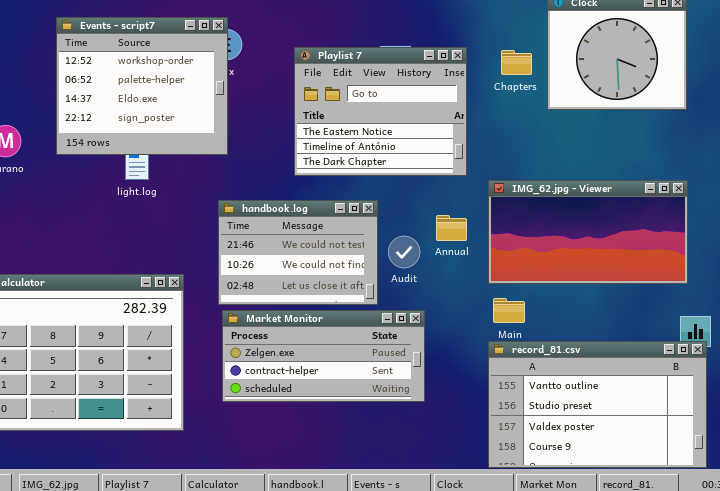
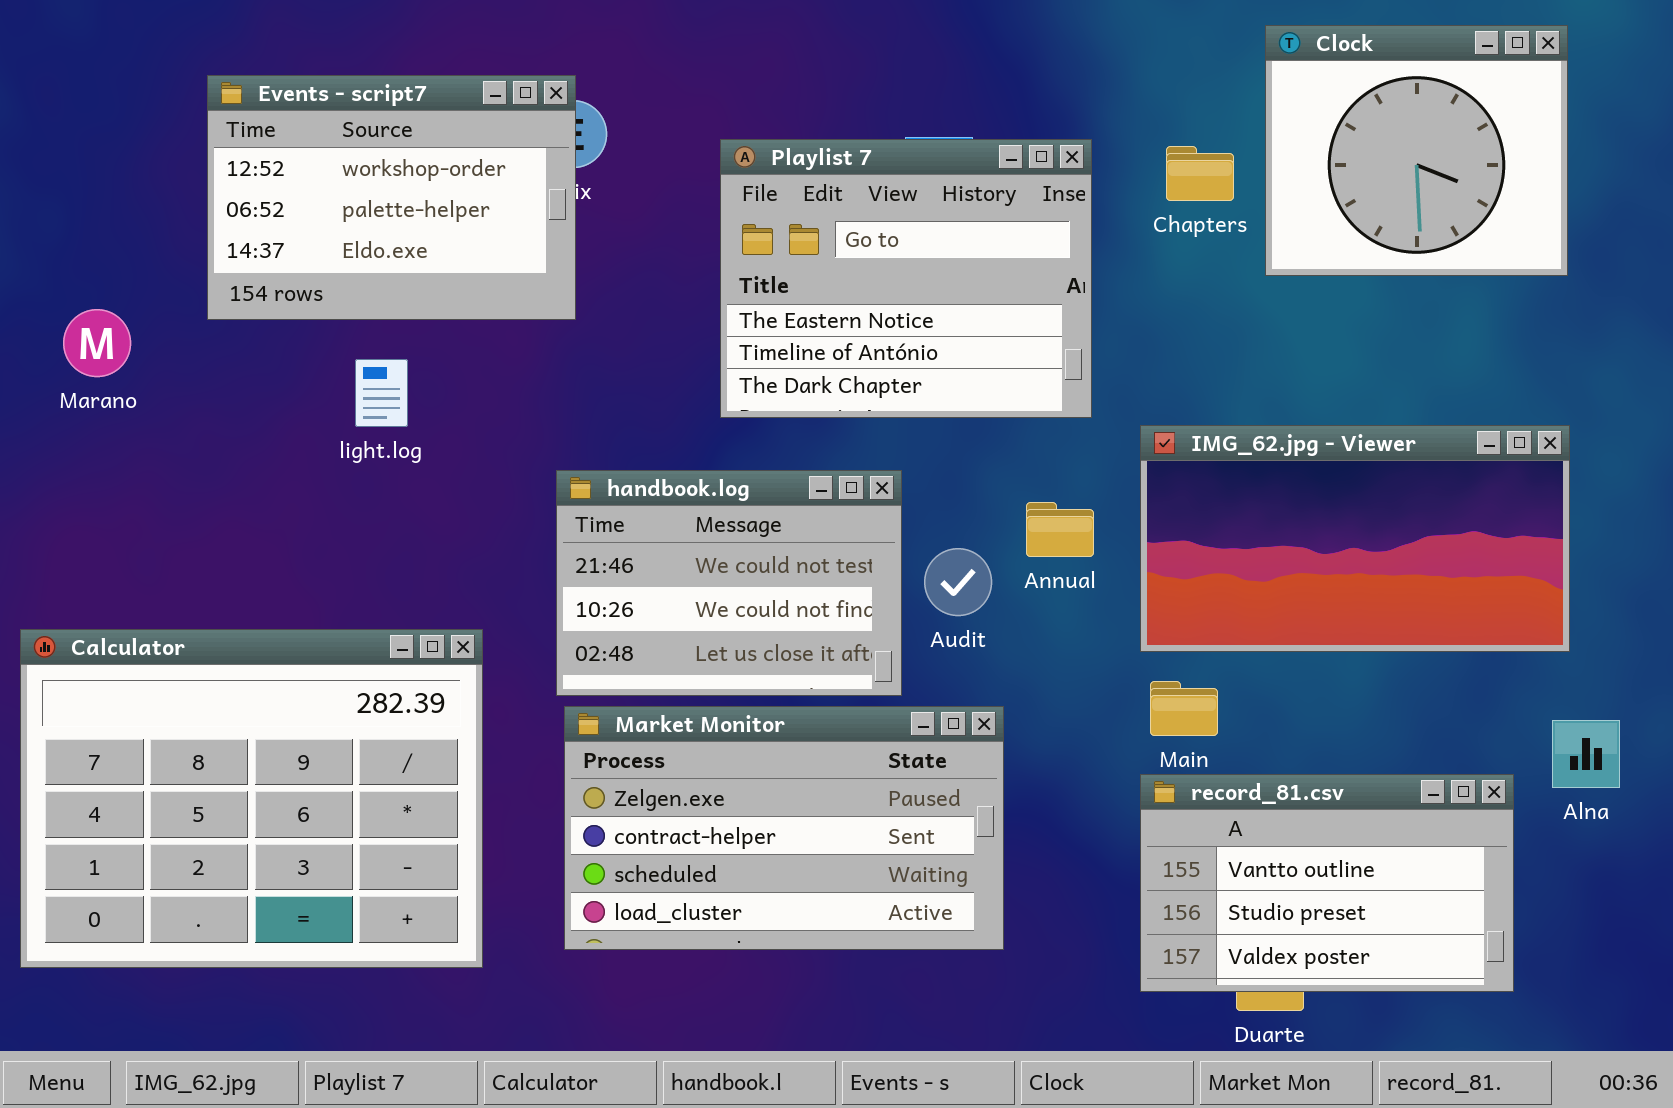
Events - script7: [56,17,228,155] -> [207,75,576,320], resized
Market Monitor: [222,310,425,402] -> [564,706,1004,950], resized
record_81.csv: [488,341,707,468] -> [1140,774,1514,992], resized

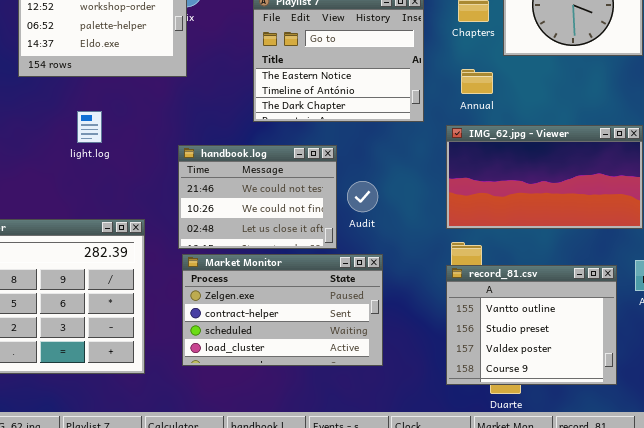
light.log: [355,359,408,427] -> [77,111,102,143], moved
Annual: [1026,502,1094,557] -> [461,69,493,94], moved
record_81.csv: [1140,774,1514,992] -> [446,265,617,385], resized

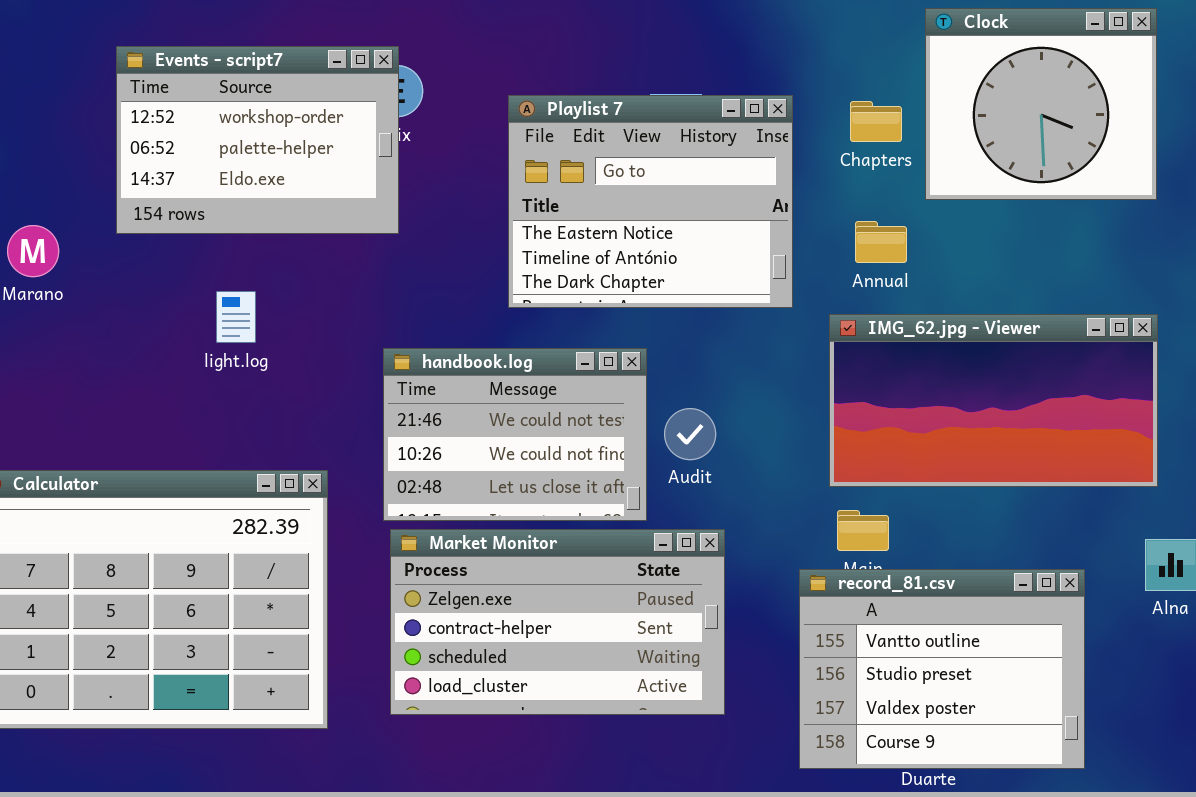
record_81.csv: [446,265,617,385] -> [799,569,1085,769], moved

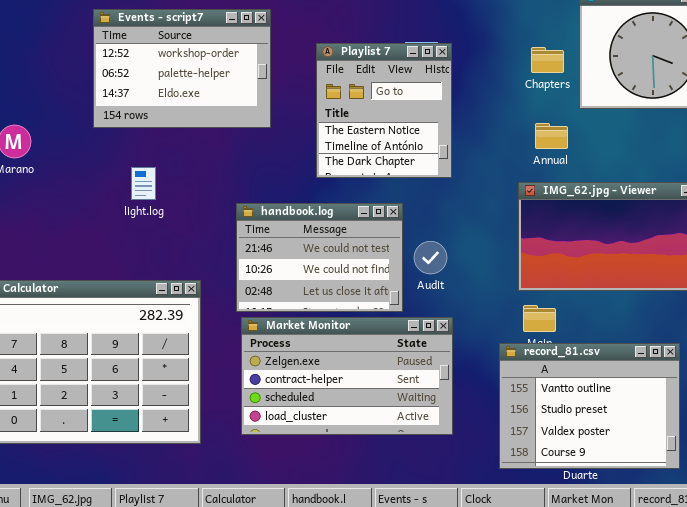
Events - script7: [116,46,399,234] -> [93,9,271,128], moved
Playlist 7: [508,95,793,308] -> [316,43,452,178], resized

